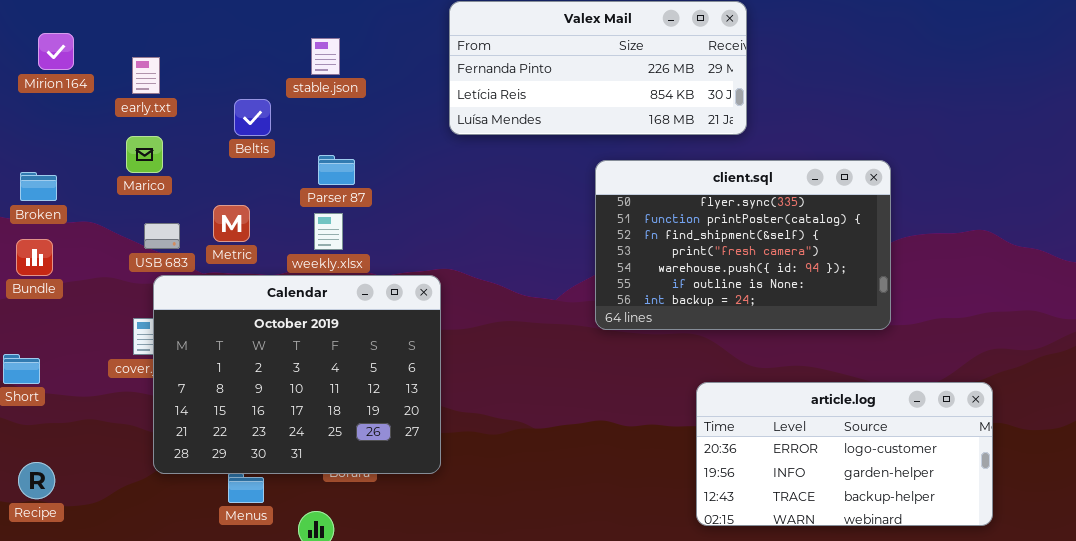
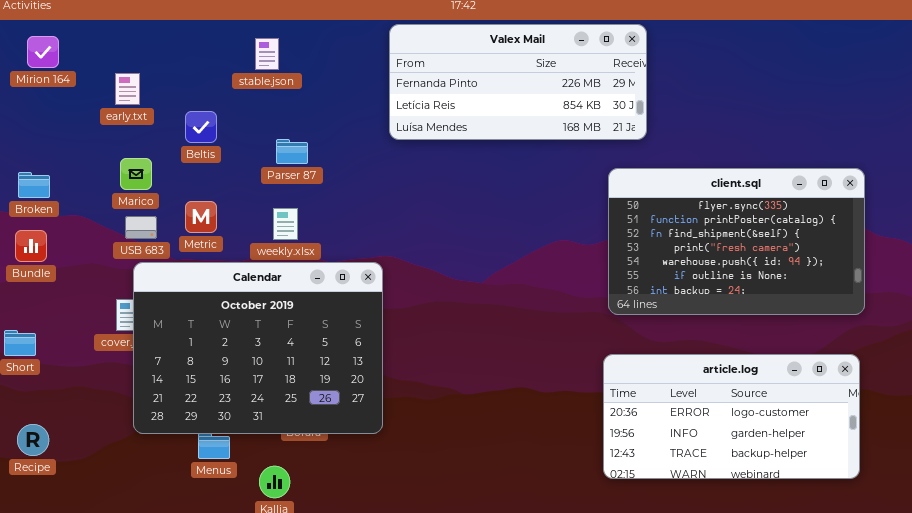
Mirion 164: [38,33,74,70] -> [27,36,59,68], moved
stable.json: [311,38,340,75] -> [255,38,279,70], moved
Beltis: [234,99,271,136] -> [185,111,217,143], moved
Marico: [126,136,163,173] -> [120,158,152,190], moved
Parser 87: [318,155,355,185] -> [276,139,308,164], moved
client.sql: [595,160,891,330] -> [608,168,865,315], moved

